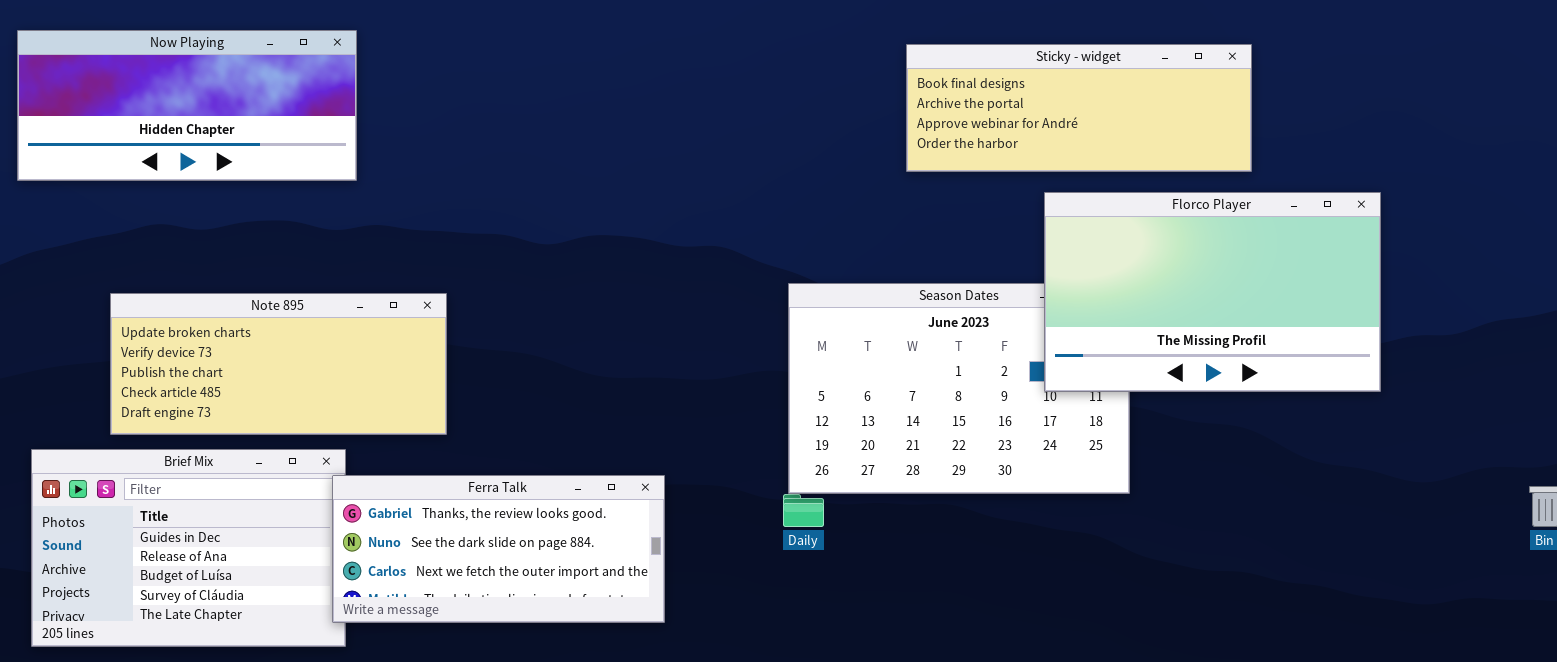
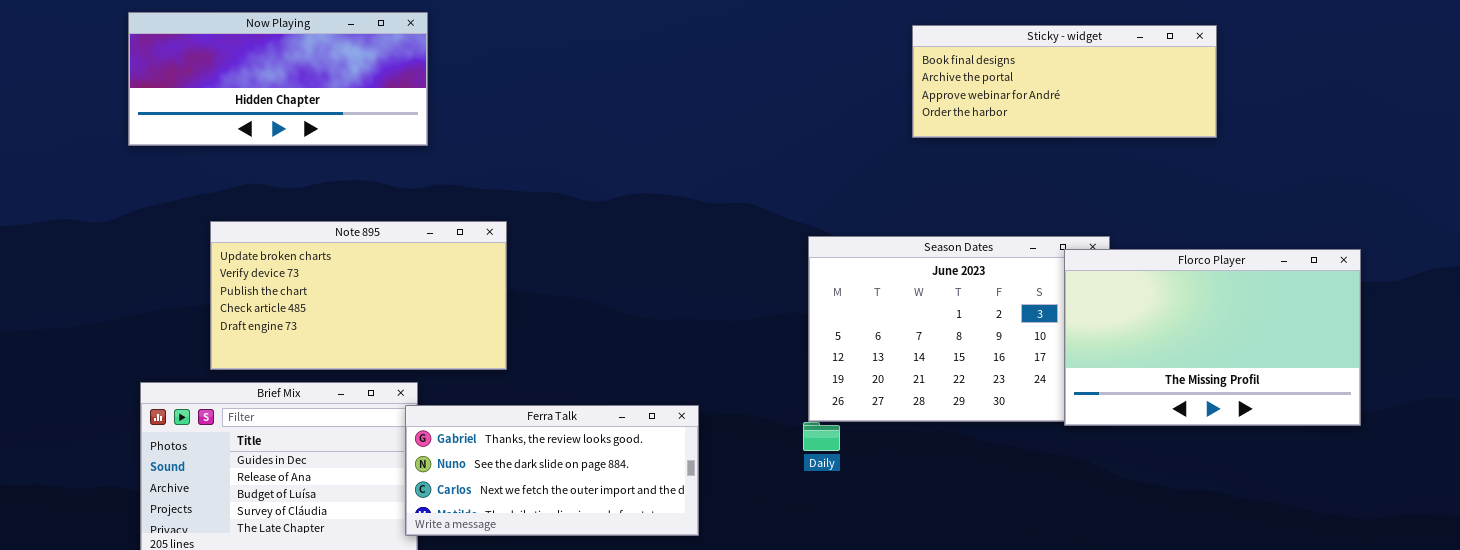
Florco Player: [1044,192,1381,392] -> [1064,249,1361,426], moved
Note 895: [110,293,447,435] -> [210,221,507,370], resized

